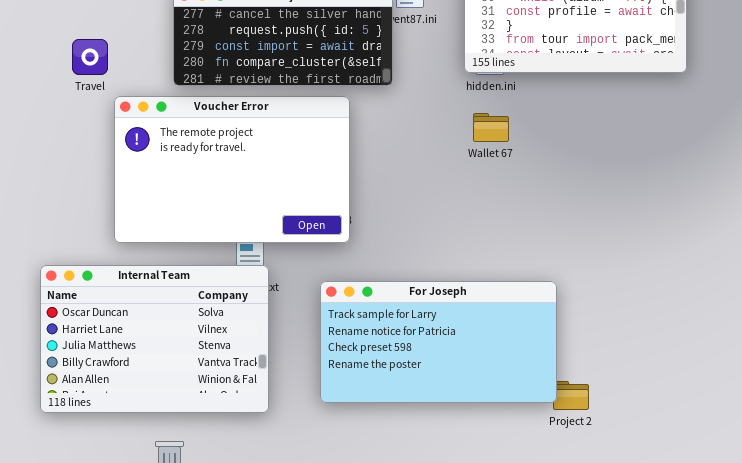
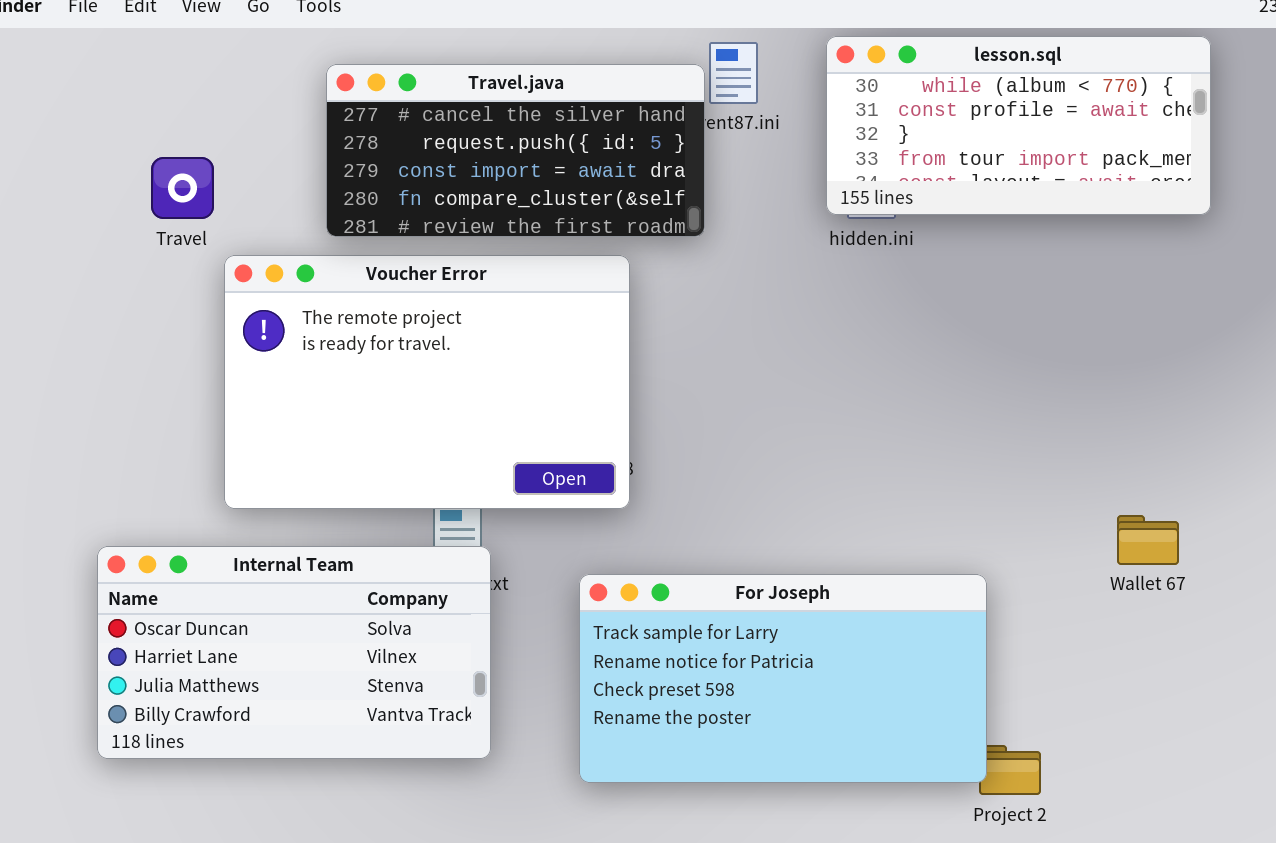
Wallet 67: [473,113,509,142] -> [1117,515,1179,565], moved
Internal Team: [40,265,269,413] -> [97,546,491,759], resized

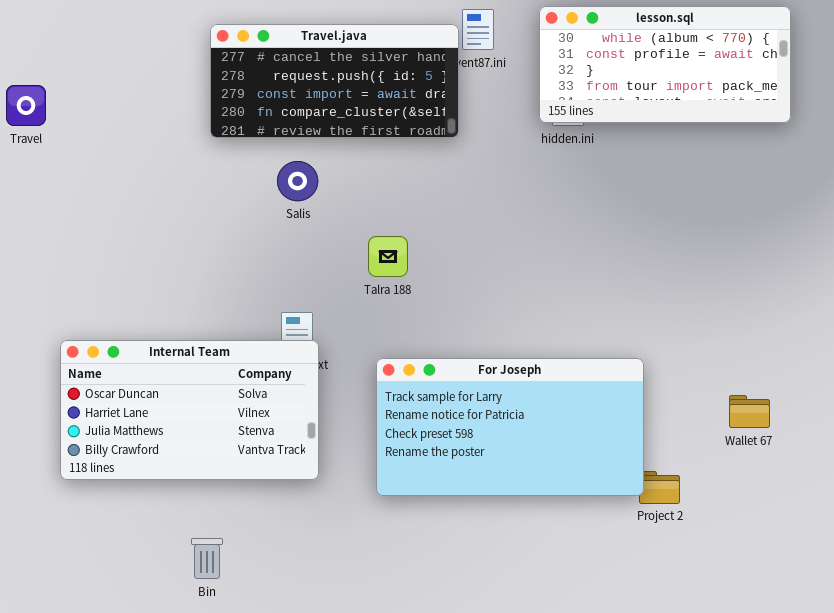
Travel: [151,157,214,219] -> [6,85,46,126], moved
Voucher Error: [224,255,630,509] -> none, closed
Wallet 67: [1117,515,1179,565] -> [729,395,770,428], moved

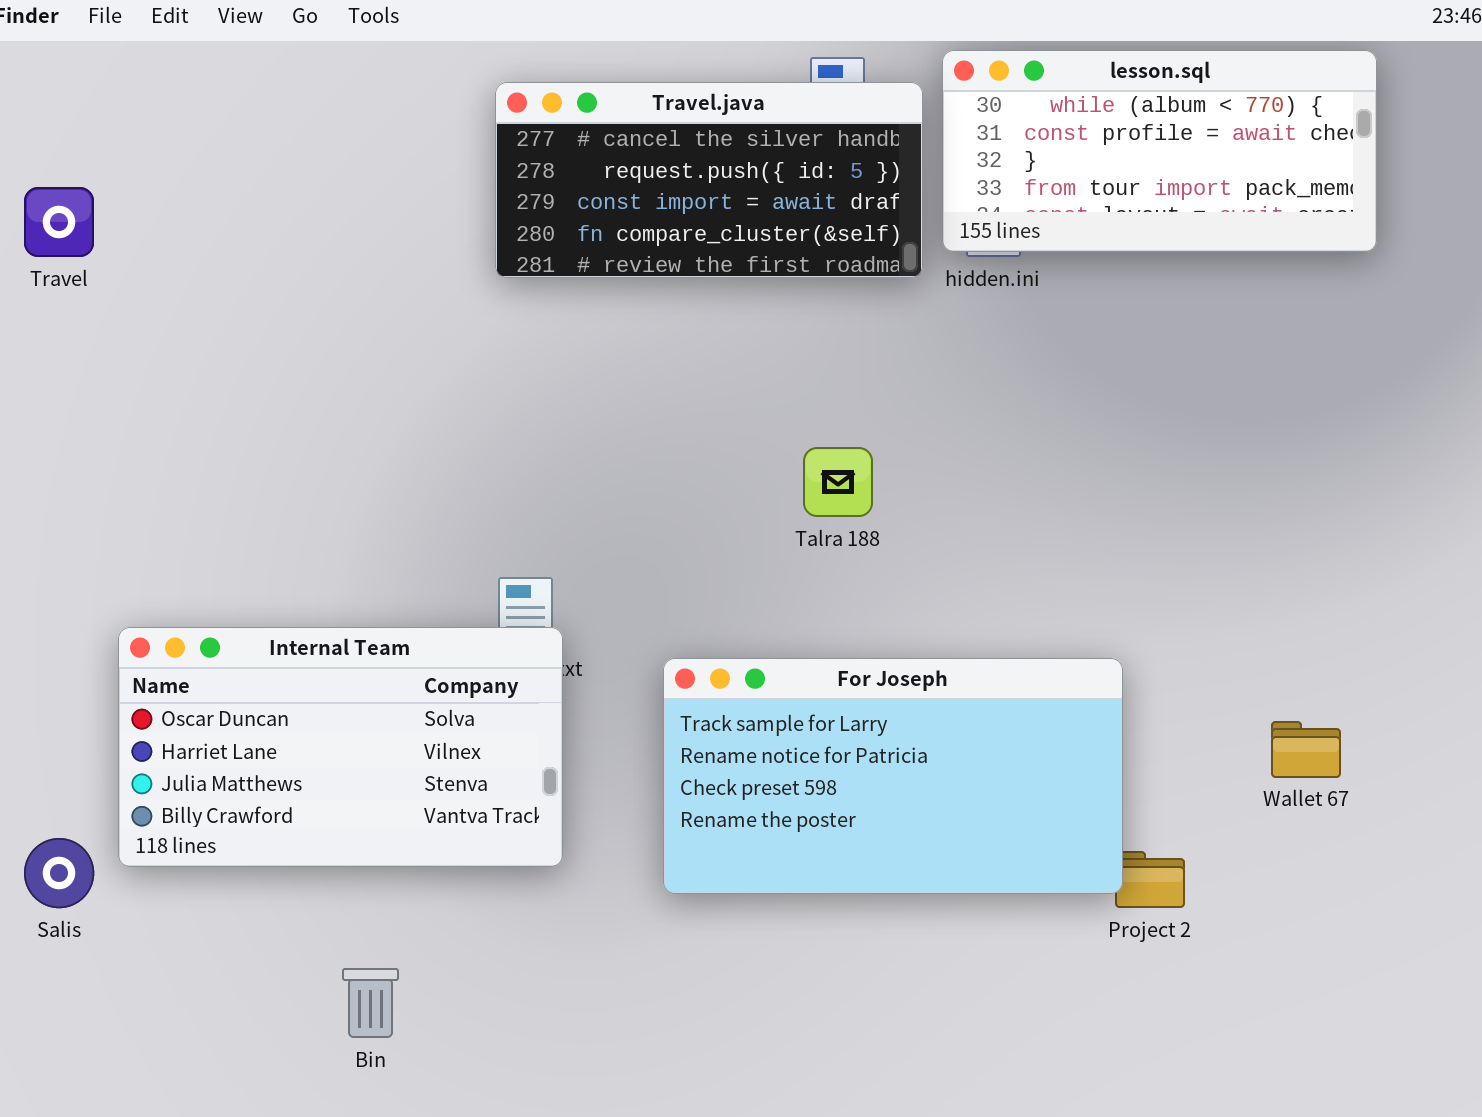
Travel.java: [210,24,459,138] -> [495,82,923,278], moved
Salis: [277,161,318,201] -> [24,838,94,908], moved
Talra 188: [368,236,408,277] -> [803,447,873,517], moved

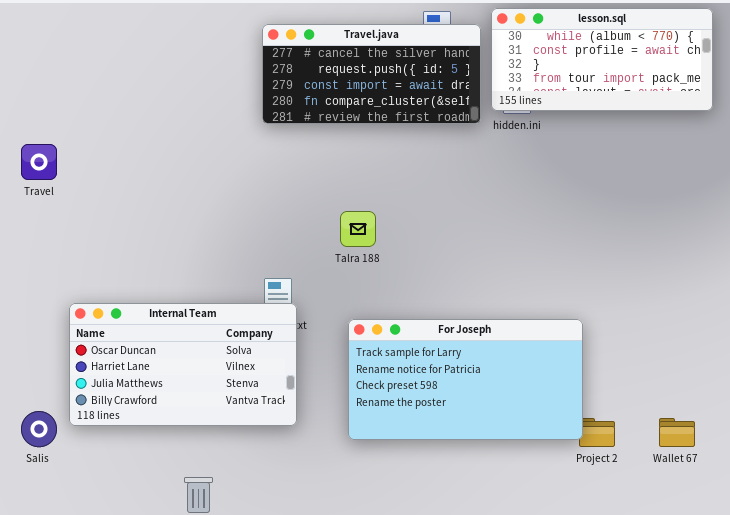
Travel: [24,187,94,257] -> [21,144,57,180], moved
Talra 188: [803,447,873,517] -> [340,211,376,247], moved
Wallet 67: [1271,721,1341,778] -> [659,418,695,447], moved

